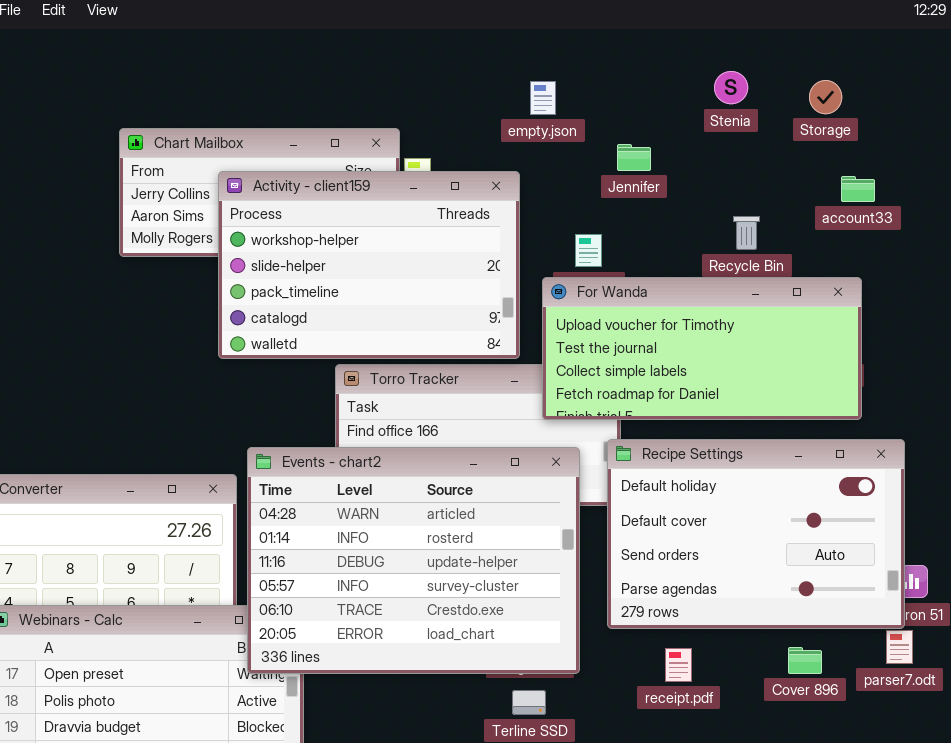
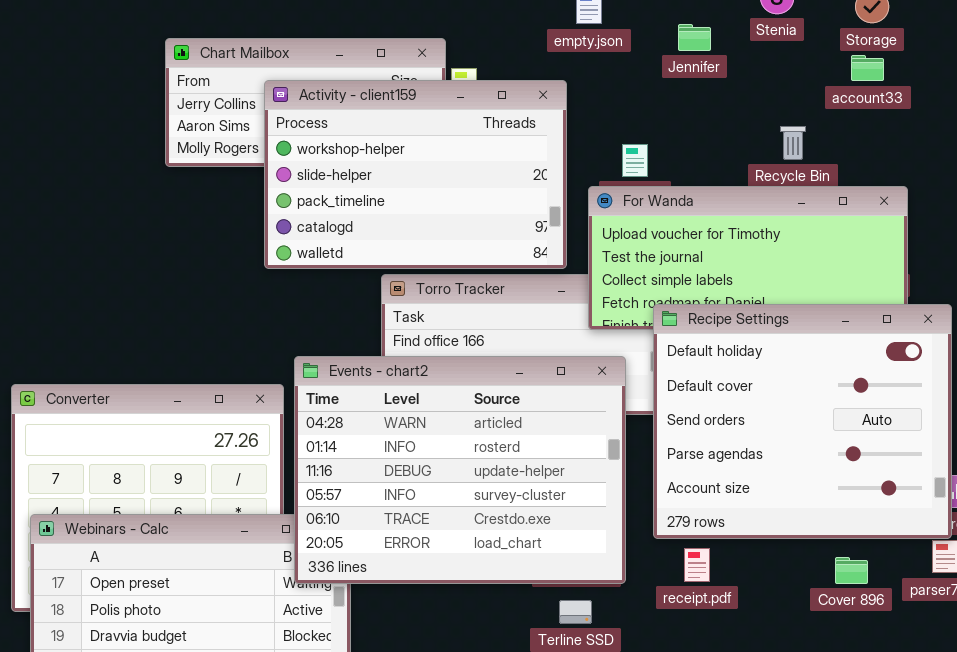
Jennifer: [617,144,651,171] -> [678,24,711,51], moved
account33: [841,176,875,202] -> [851,55,884,81], moved
Recipe Settings: [607,439,905,629] -> [653,304,952,539], resized
receipt.pdf: [665,648,692,682] -> [684,548,710,582], moved

